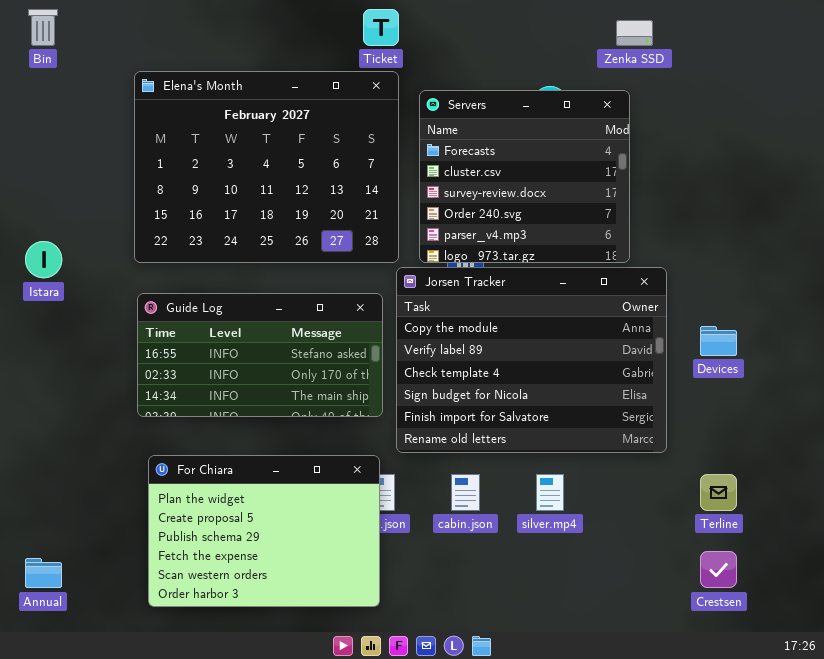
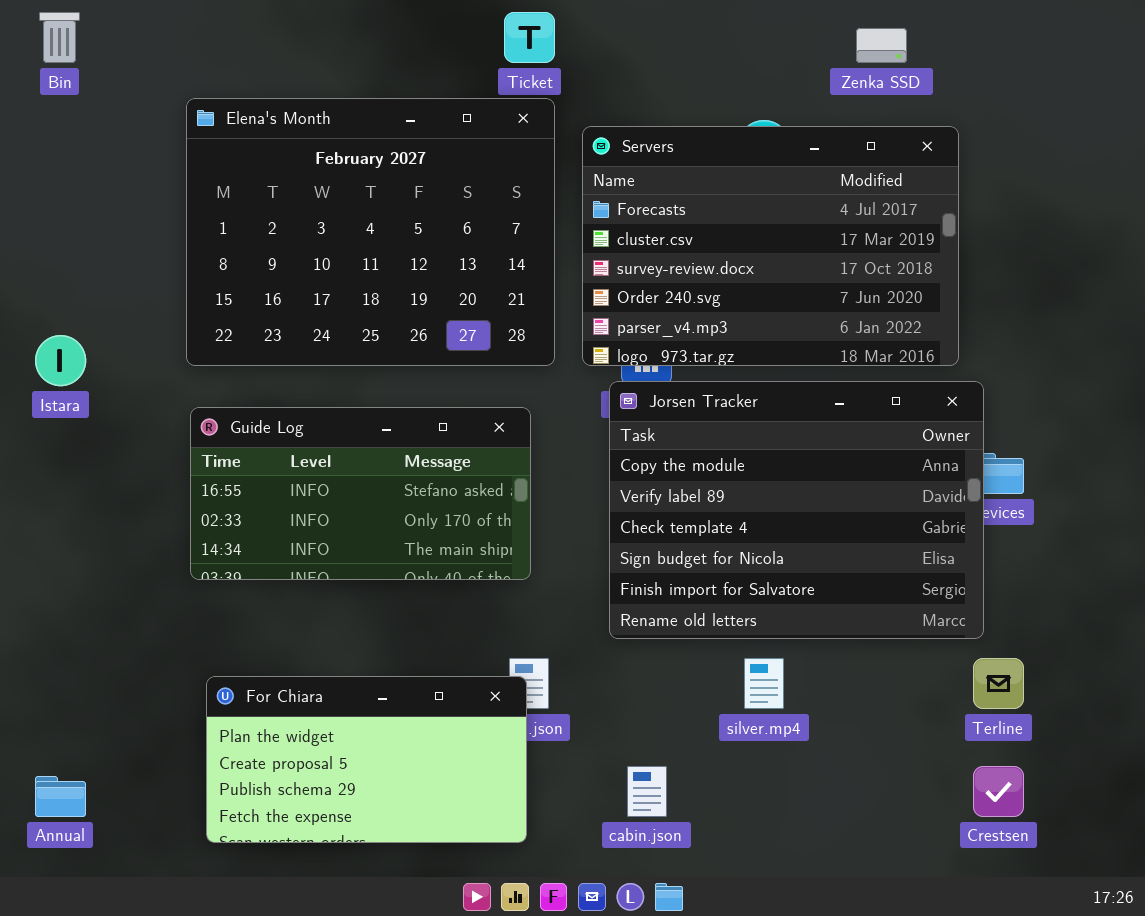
Servers: [419,90,630,263] -> [582,126,959,366], resized
Jorsen Tracker: [396,267,667,453] -> [609,381,984,639], moved
For Chiara: [148,455,380,607] -> [206,676,527,843], resized
cabin.json: [451,474,480,511] -> [627,766,667,817], moved

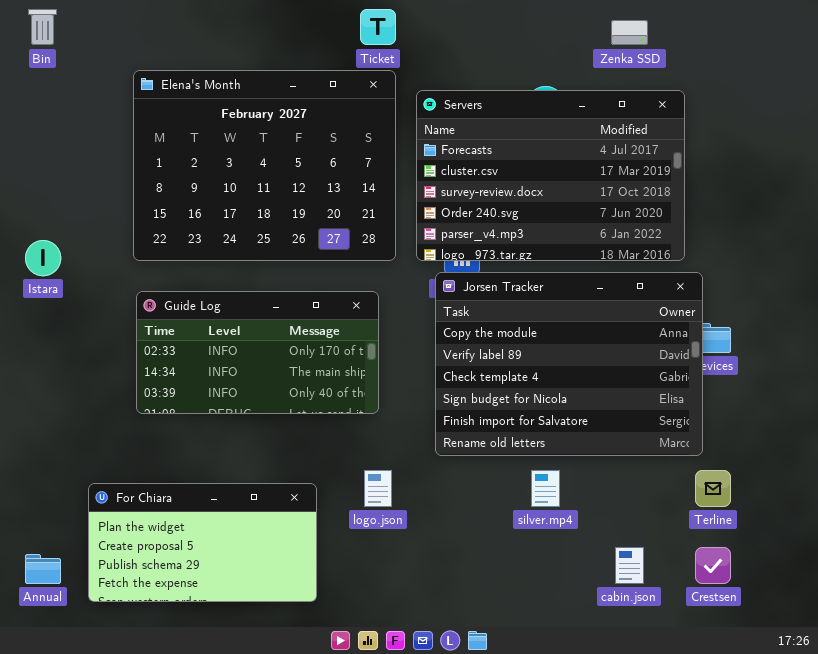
Guide Log: [190,407,531,580] -> [136,291,379,414], scrolled down 1 row
For Chiara: [206,676,527,843] -> [88,483,317,602], moved
cabin.json: [627,766,667,817] -> [615,547,644,584], moved

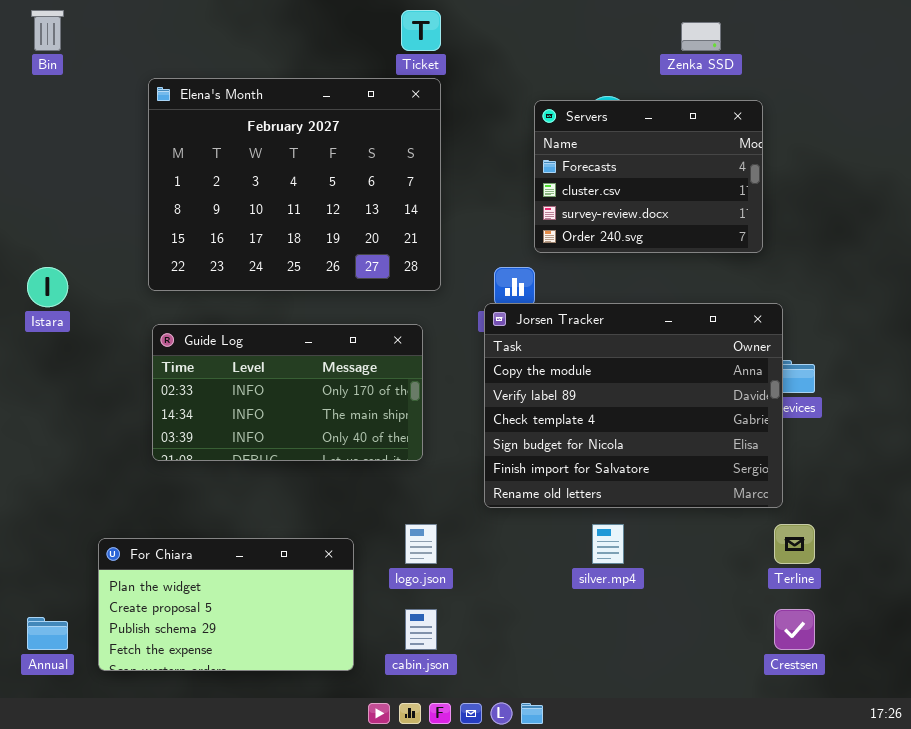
Servers: [416,90,685,261] -> [534,100,763,253], resized
cabin.json: [615,547,644,584] -> [405,609,437,650], moved

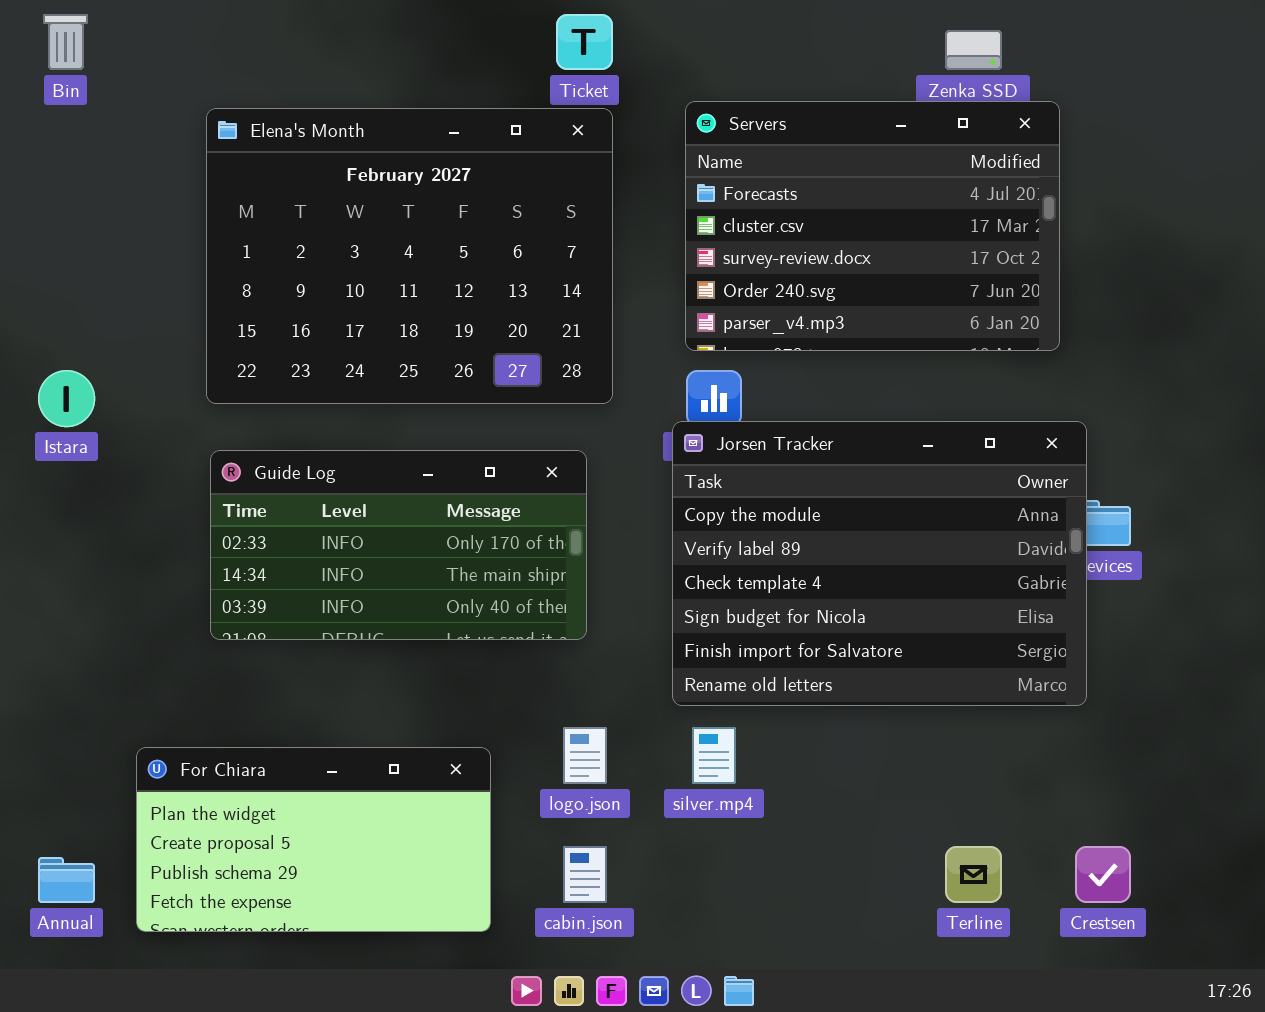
Servers: [534,100,763,253] -> [685,101,1060,351], resized
silver.mp4: [592,524,624,564] -> [692,727,736,784], moved
Terline: [774,524,815,564] -> [945,846,1002,903], moved

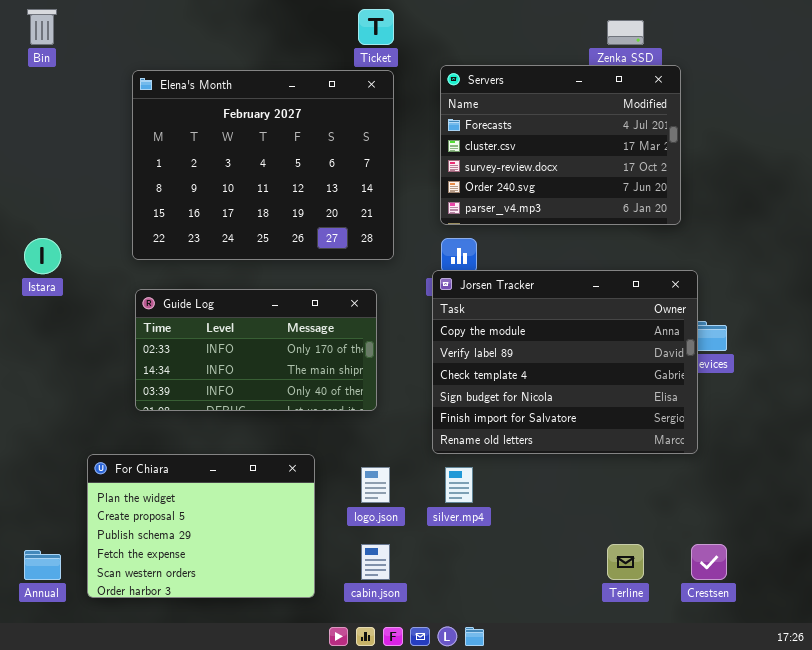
For Chiara: [136,747,491,932] -> [87,454,315,598], resized

